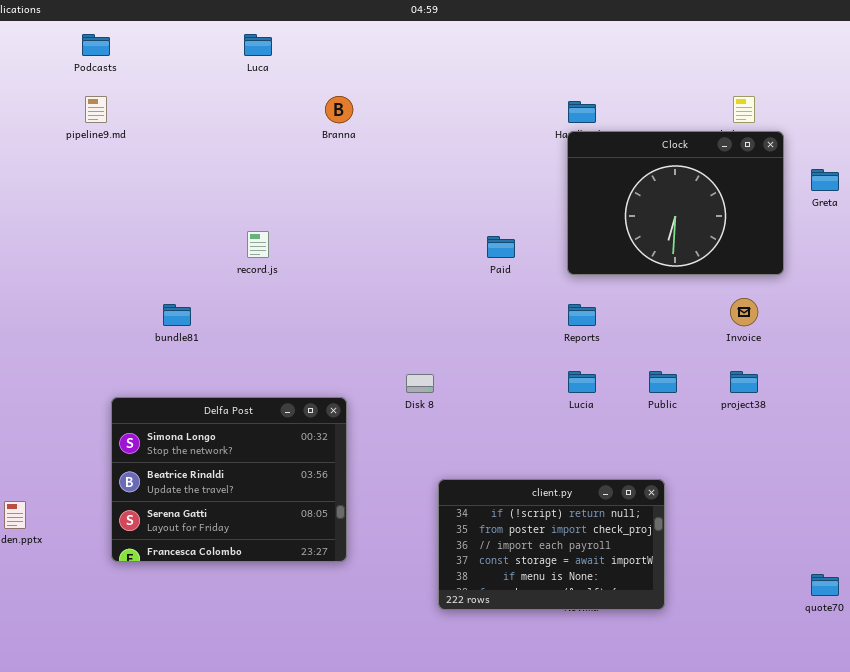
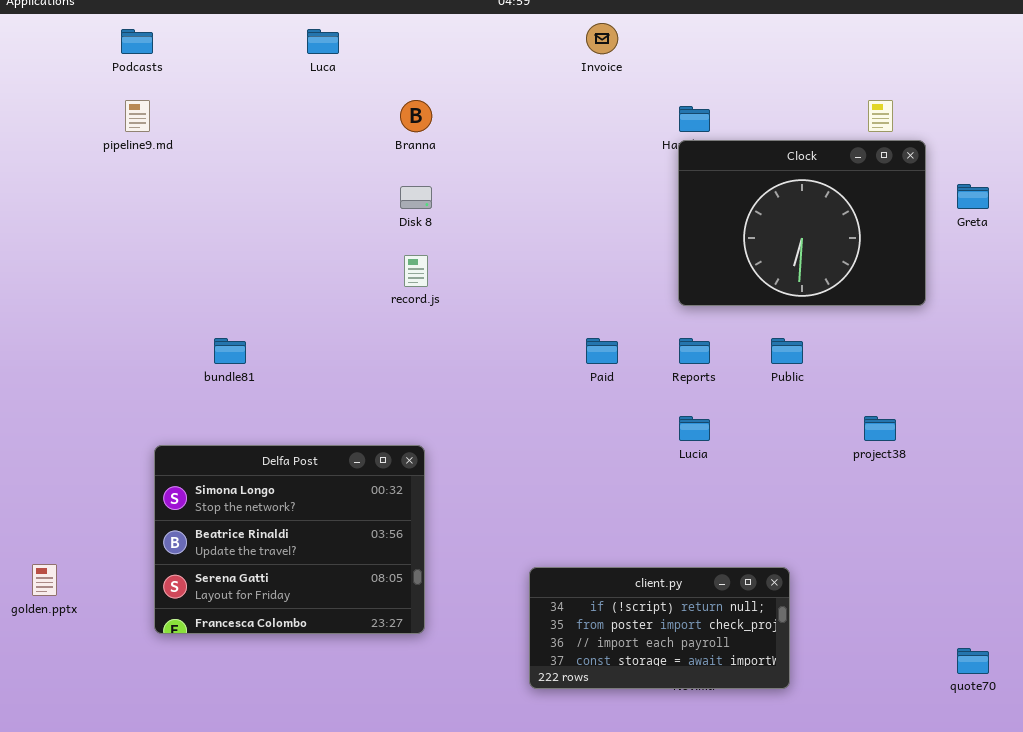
record.js: [247,231,269,258] -> [404,255,428,287], moved
Paid: [487,236,515,258] -> [586,338,618,364], moved
Invoice: [730,298,758,326] -> [586,23,618,54], moved
Public: [649,371,677,393] -> [771,338,803,364], moved
Disk 8: [406,374,434,393] -> [400,186,432,209], moved
client.py: [438,479,665,610] -> [529,567,790,689], resized

